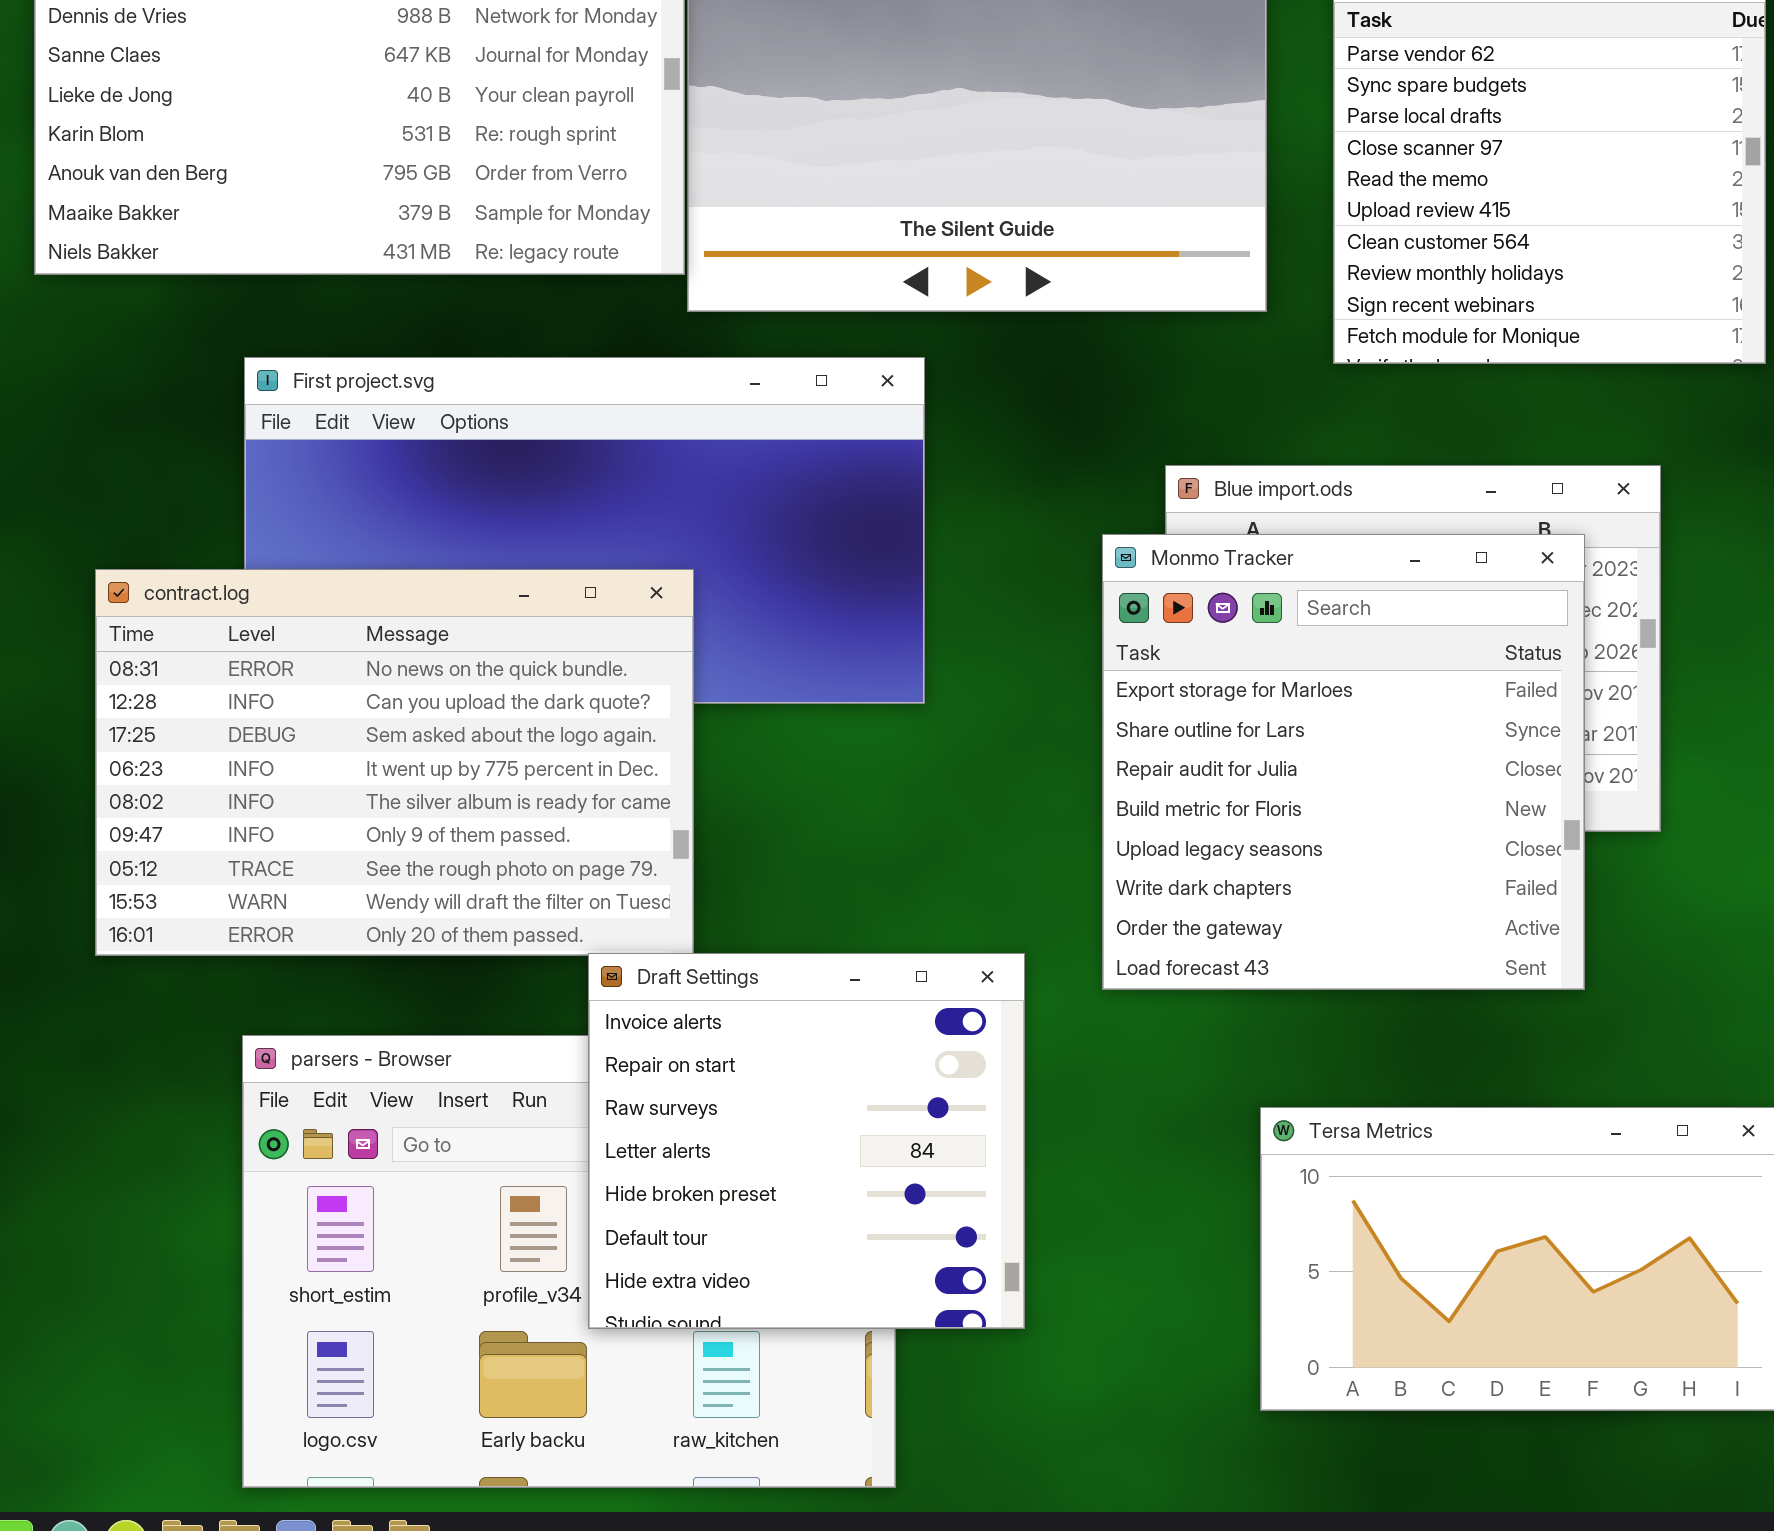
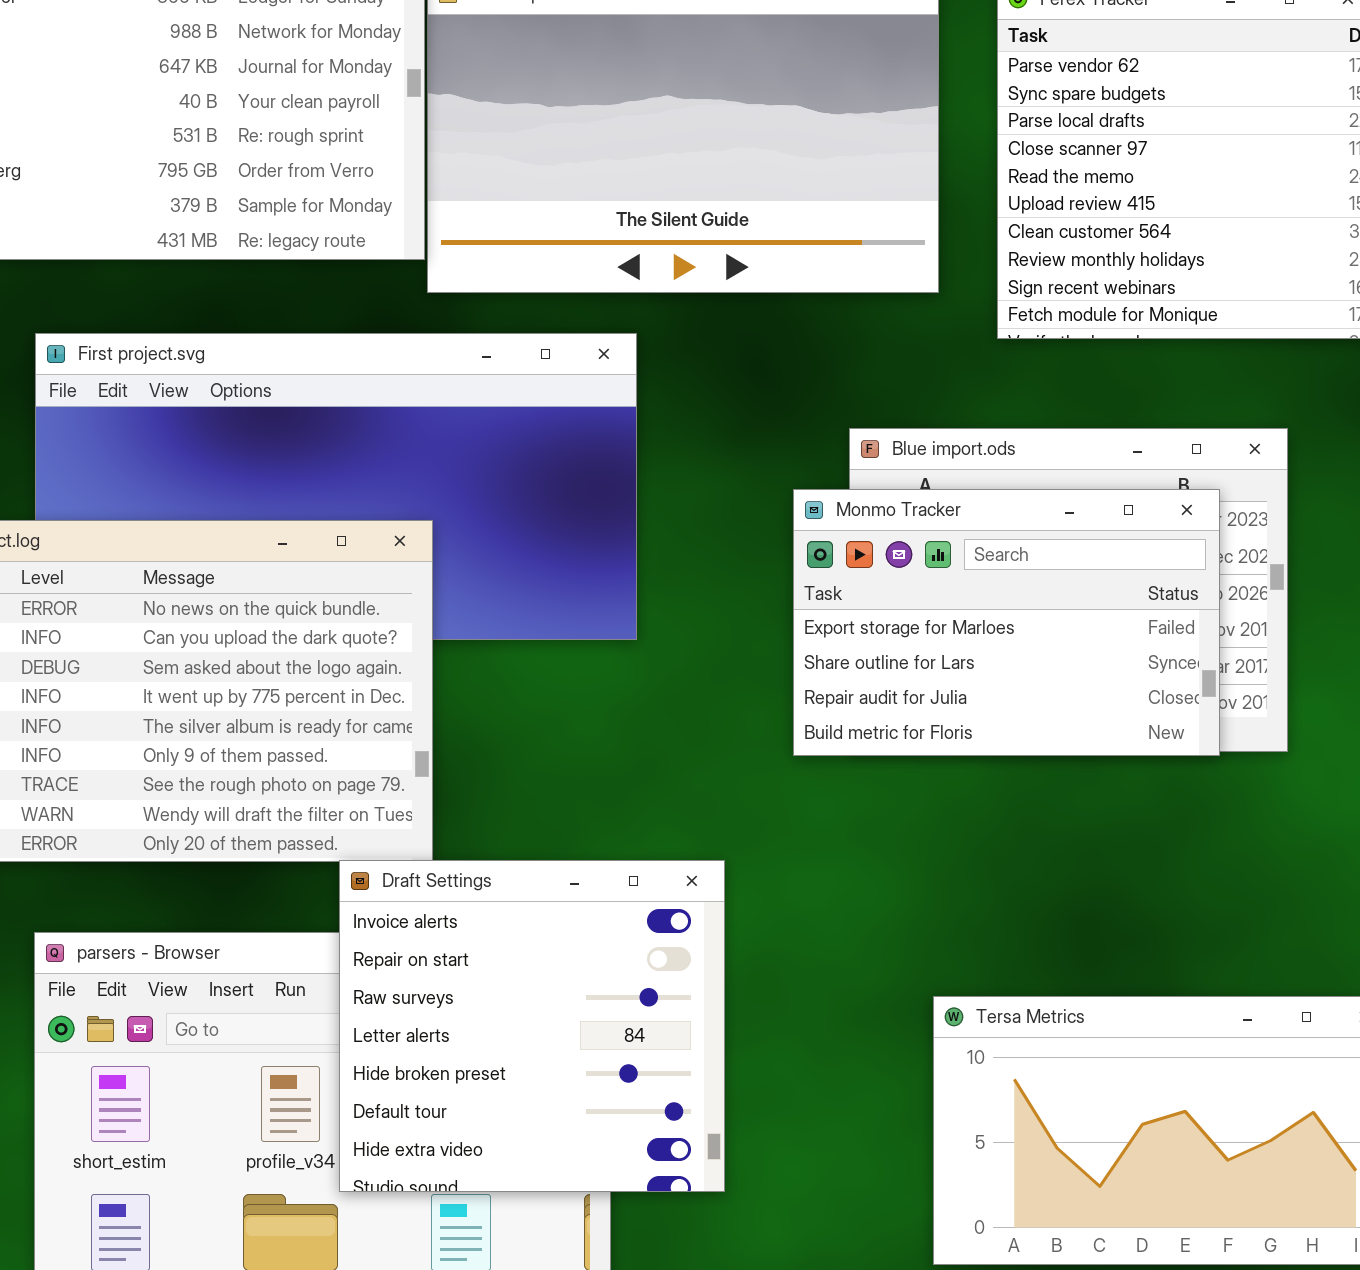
Monmo Tracker: [1102,534,1585,990] -> [793,489,1220,756], resized

